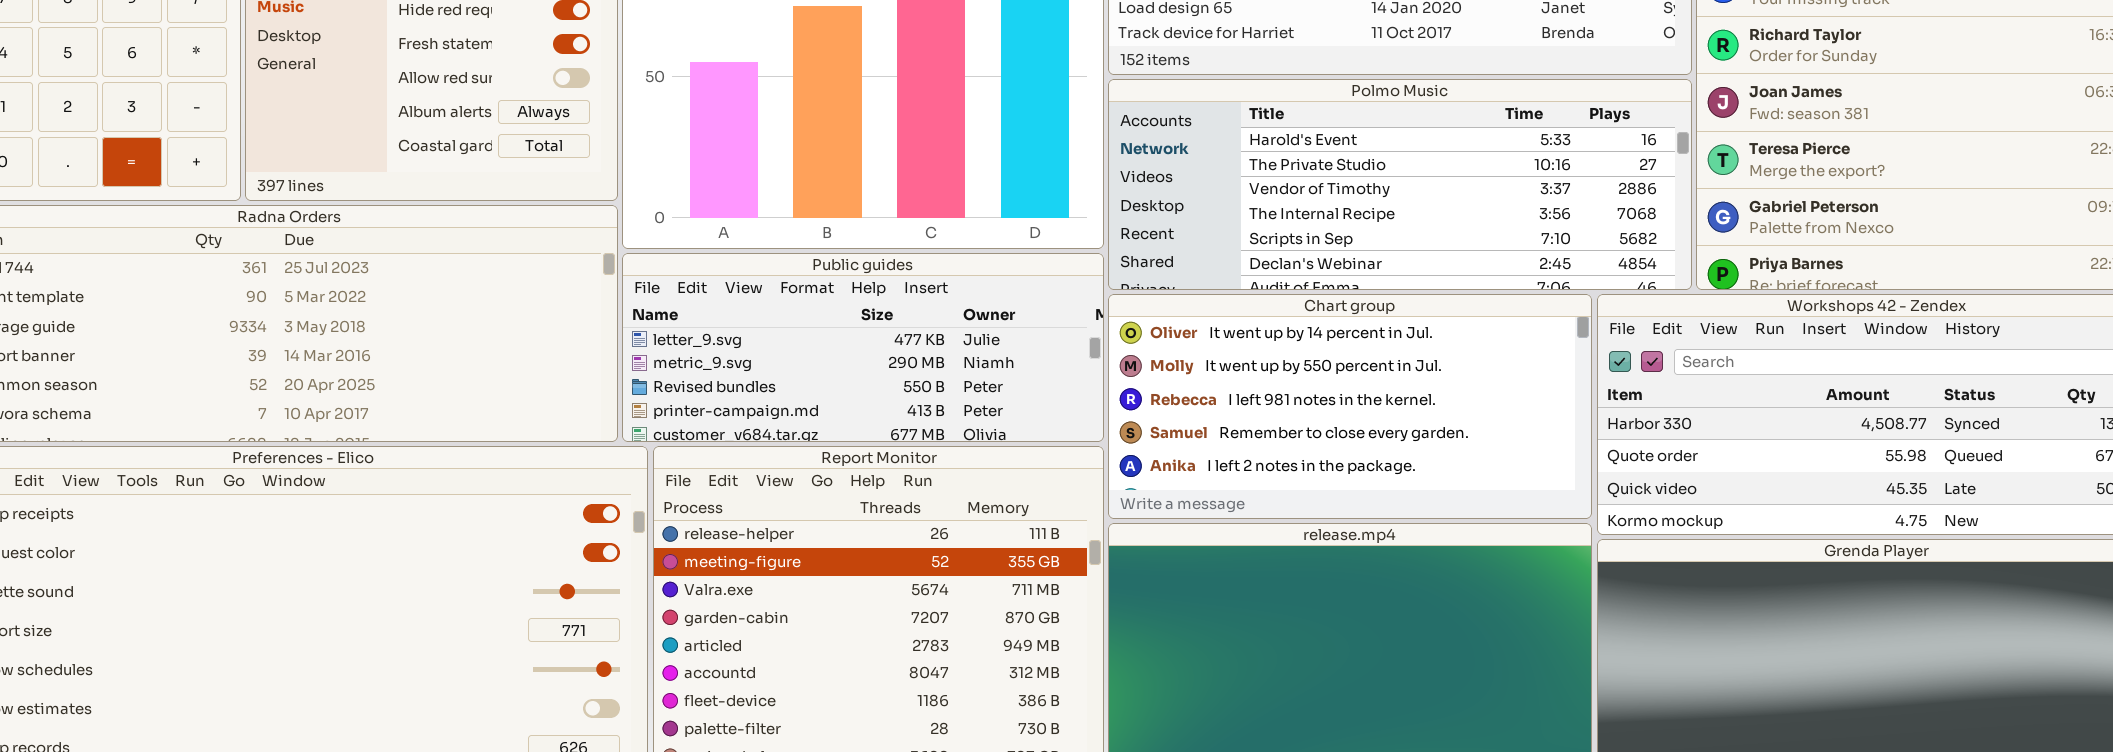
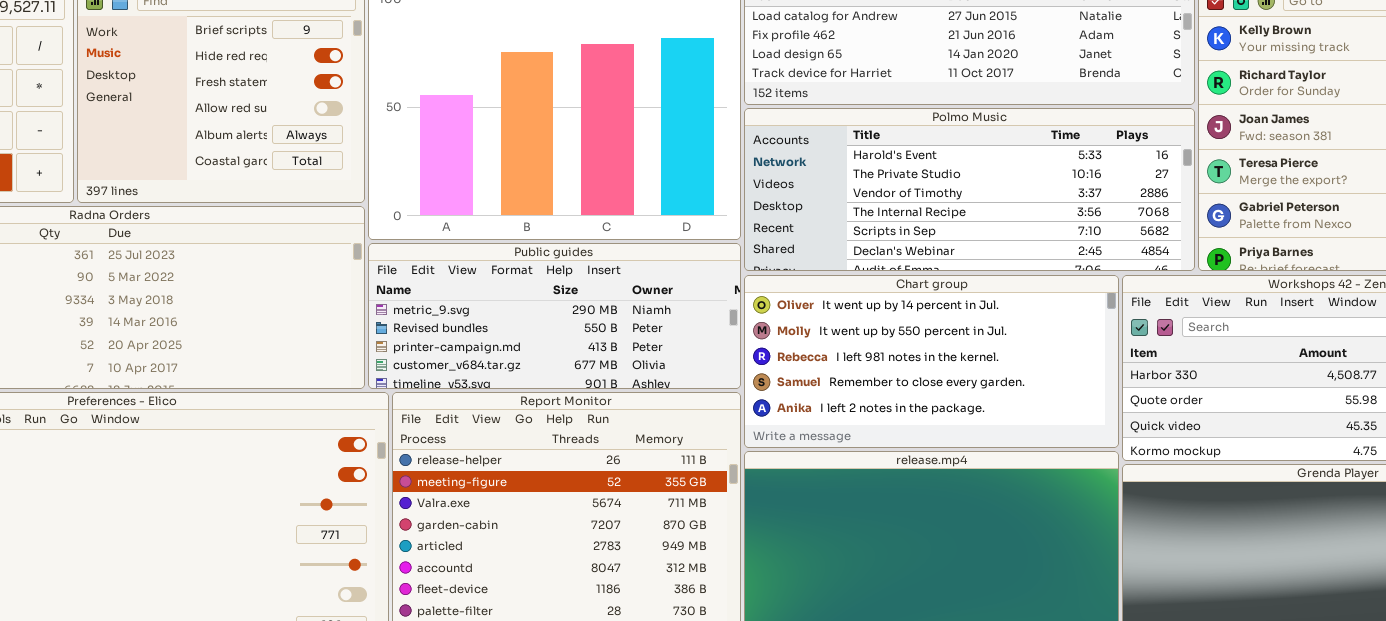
Public guides: [622,253,1104,442] -> [368,243,741,389], scrolled down 1 row

